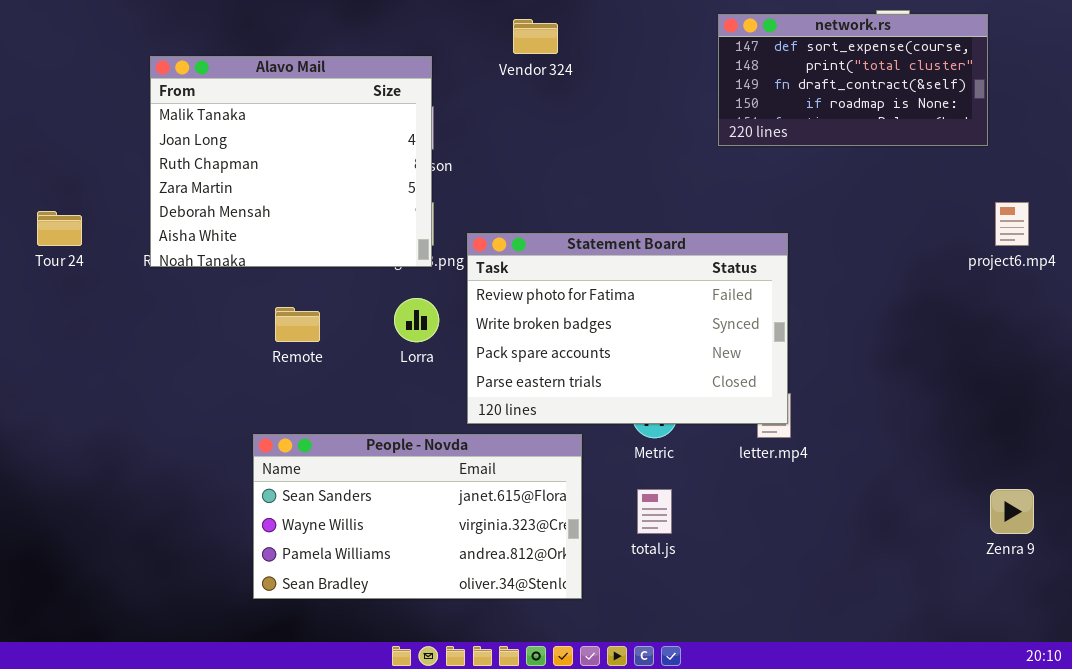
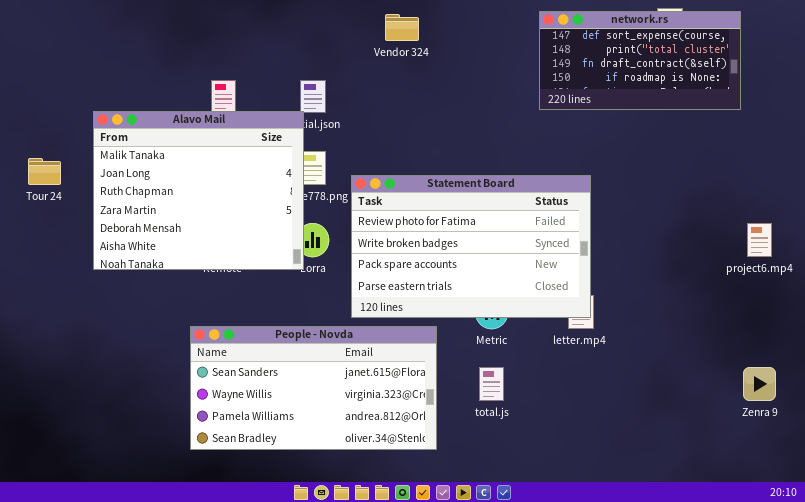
Alavo Mail: [150,56,432,267] -> [93,111,304,270], moved
project6.mp4: [995,202,1029,246] -> [747,223,772,257], moved

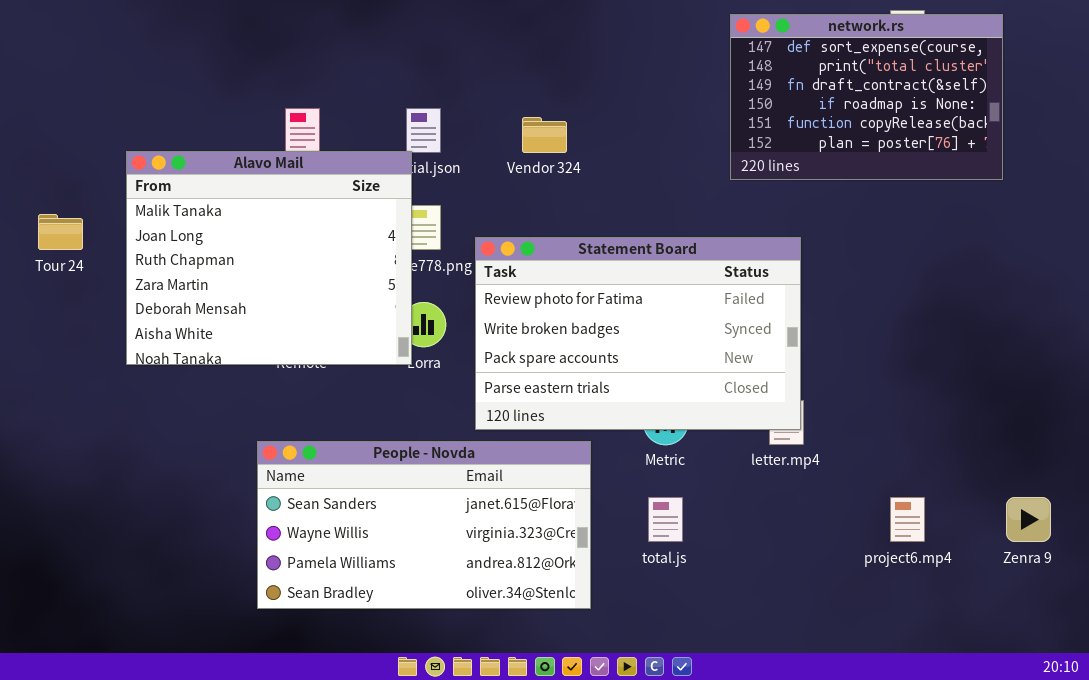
network.rs: [539,11,741,110] -> [730,14,1003,180], resized
Vendor 324: [385,14,419,41] -> [522,117,567,153], moved
project6.mp4: [747,223,772,257] -> [890,497,925,542], moved

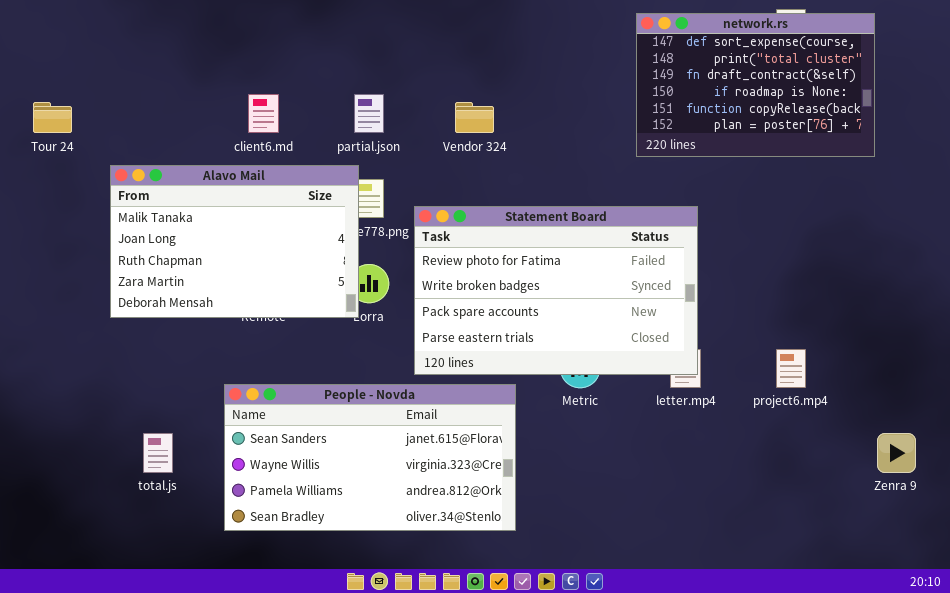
Alavo Mail: [126,151,412,365] -> [110,165,359,318], resized
Tour 24: [38,214,83,250] -> [33,102,72,133], moved
total.js: [648,497,683,542] -> [143,433,173,473], moved
project6.mp4: [890,497,925,542] -> [776,349,806,388], moved

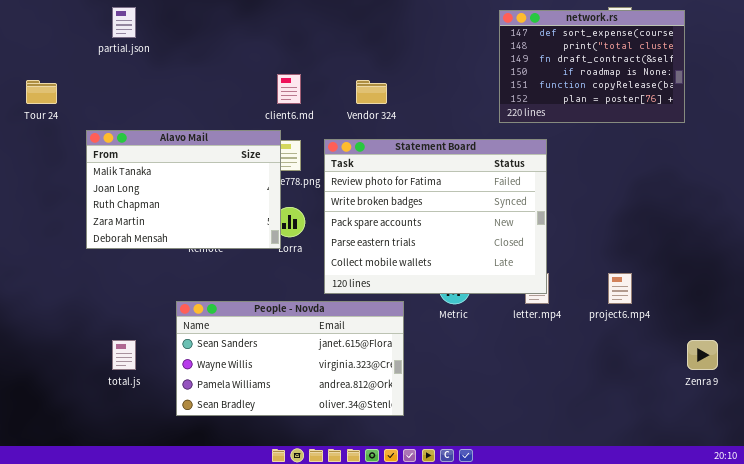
client6.md: [248,94,279,133] -> [277,74,301,104], moved
partial.json: [354,94,384,133] -> [112,7,136,38], moved
Statement Board: [414,206,698,375] -> [324,139,547,294], resized

